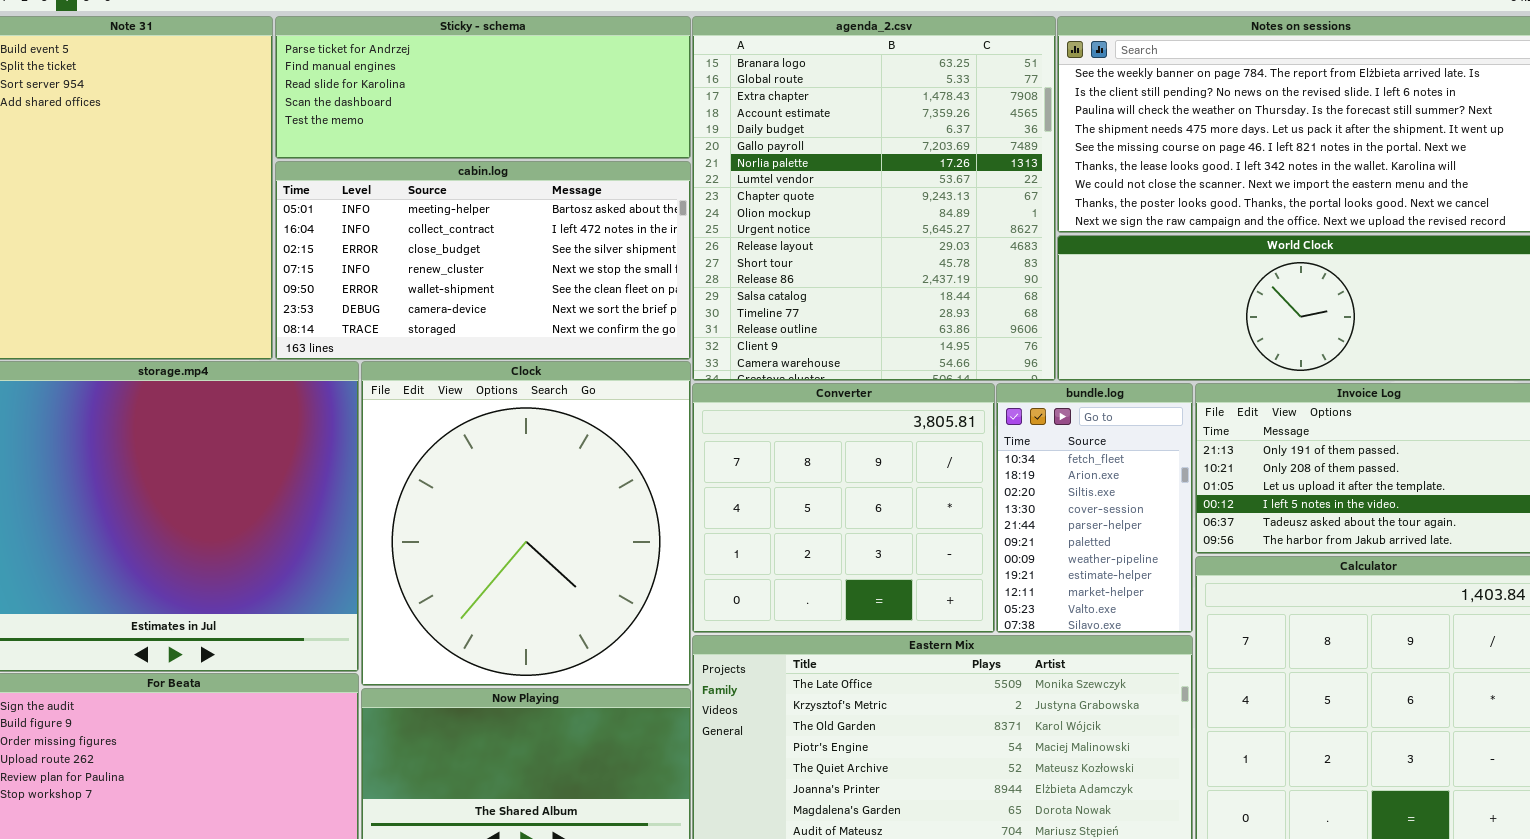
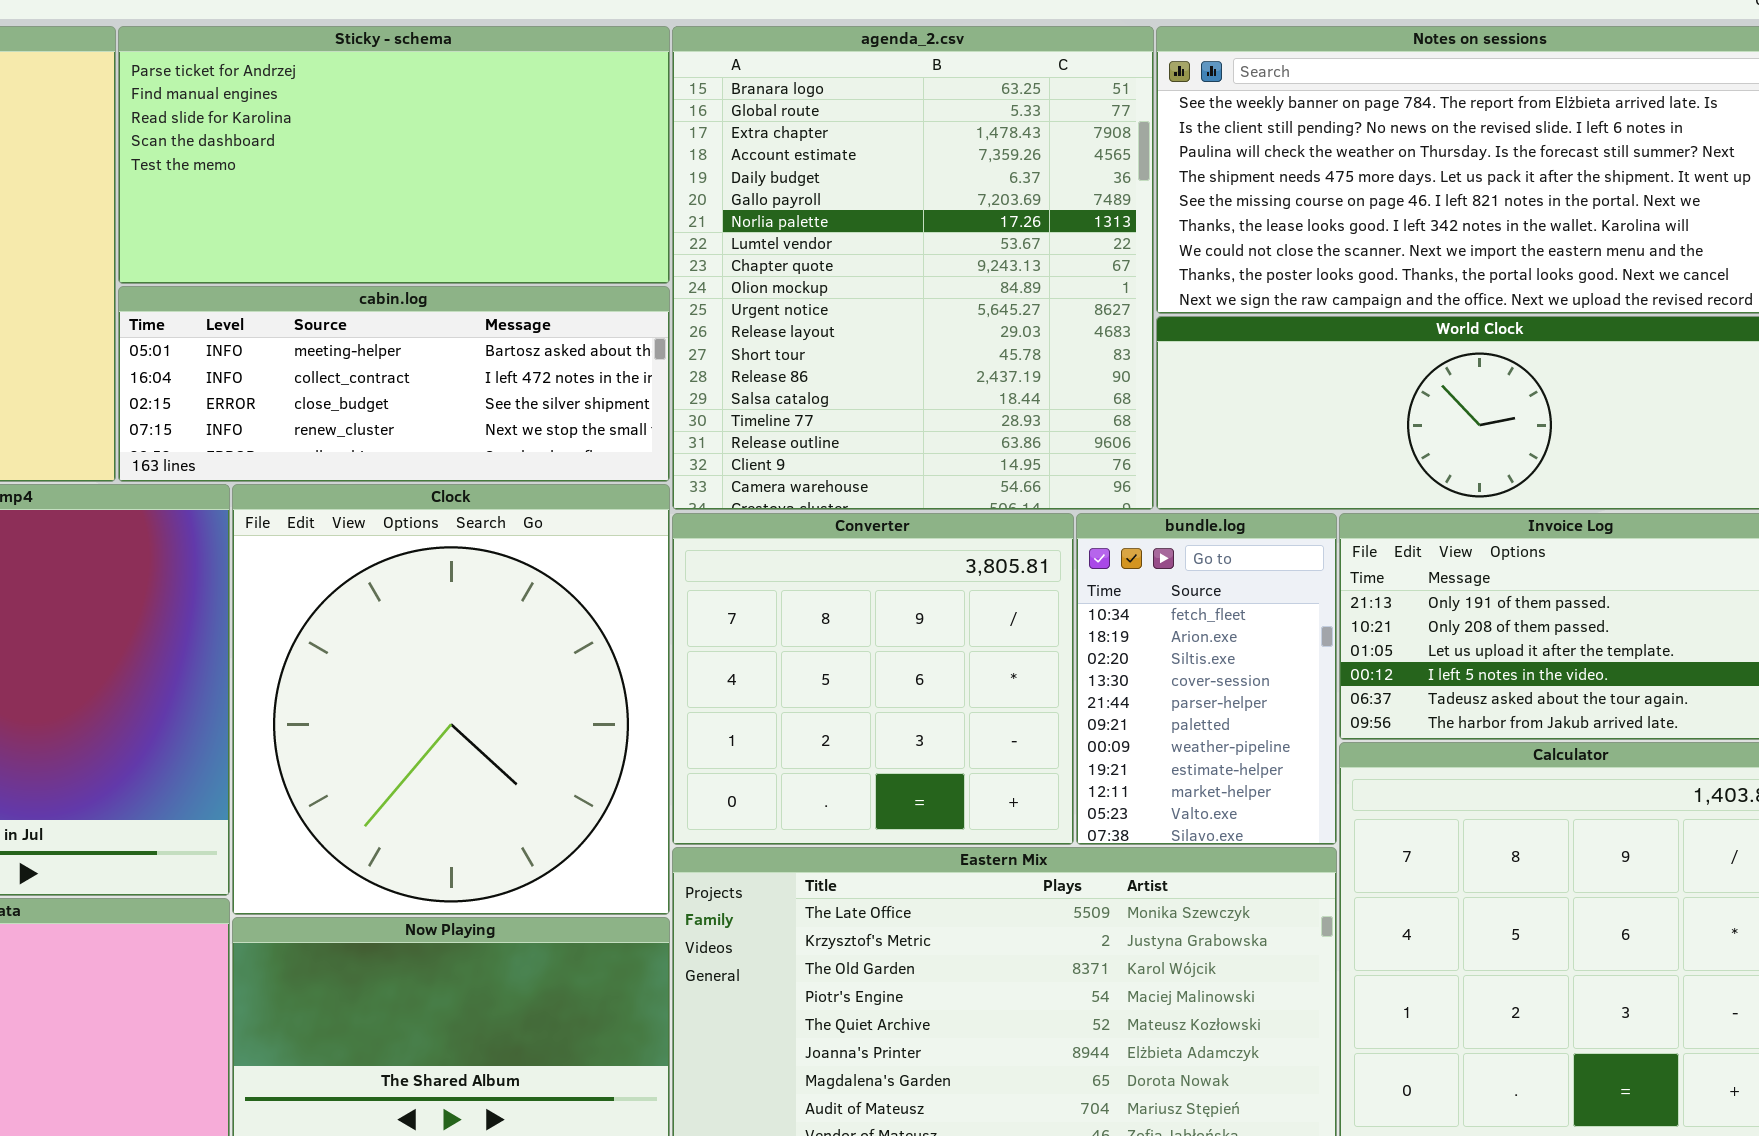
Sticky - schema: [275,16,691,159] -> [118,26,670,284], resized
cabin.log: [275,161,691,360] -> [118,286,670,482], resized

